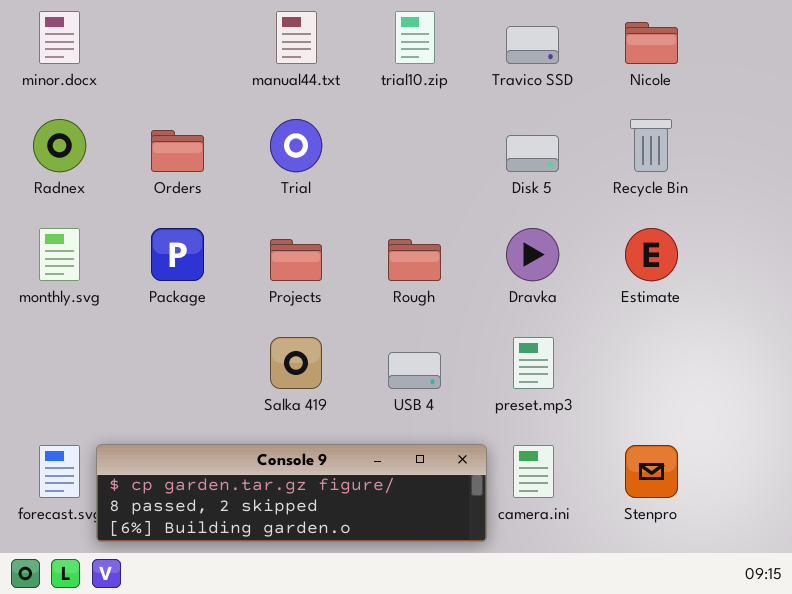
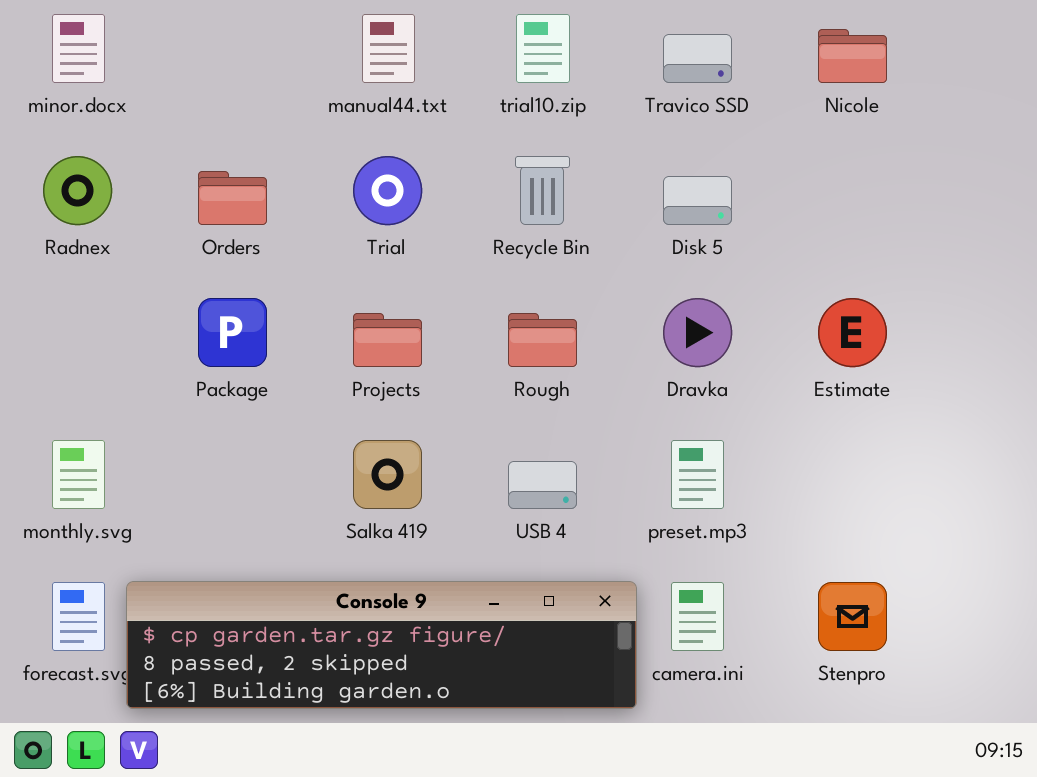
Recycle Bin: [630,119,672,172] -> [515,156,570,225], moved
monthly.svg: [39,228,80,281] -> [52,440,105,509], moved

